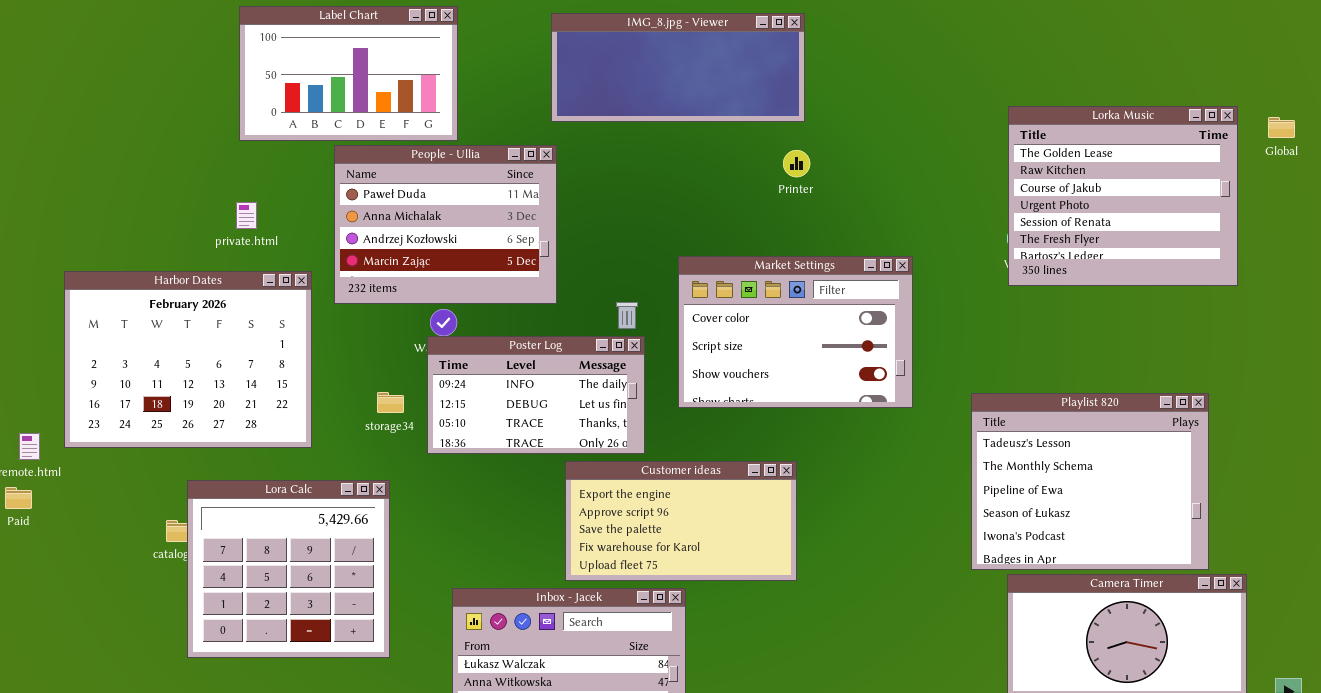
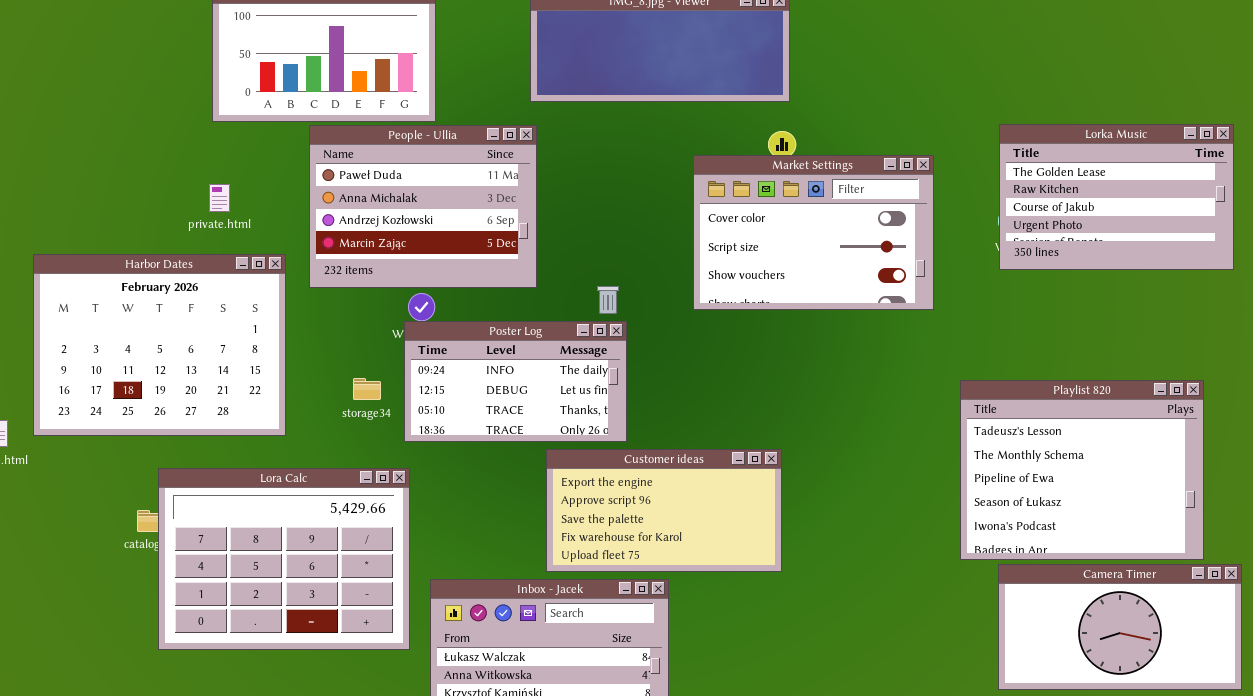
Lorka Music: [1008,106,1238,286] -> [999,124,1234,270], resized
Market Settings: [678,256,913,408] -> [693,155,934,310], moved
Lora Calc: [187,480,390,658] -> [158,468,410,650], resized

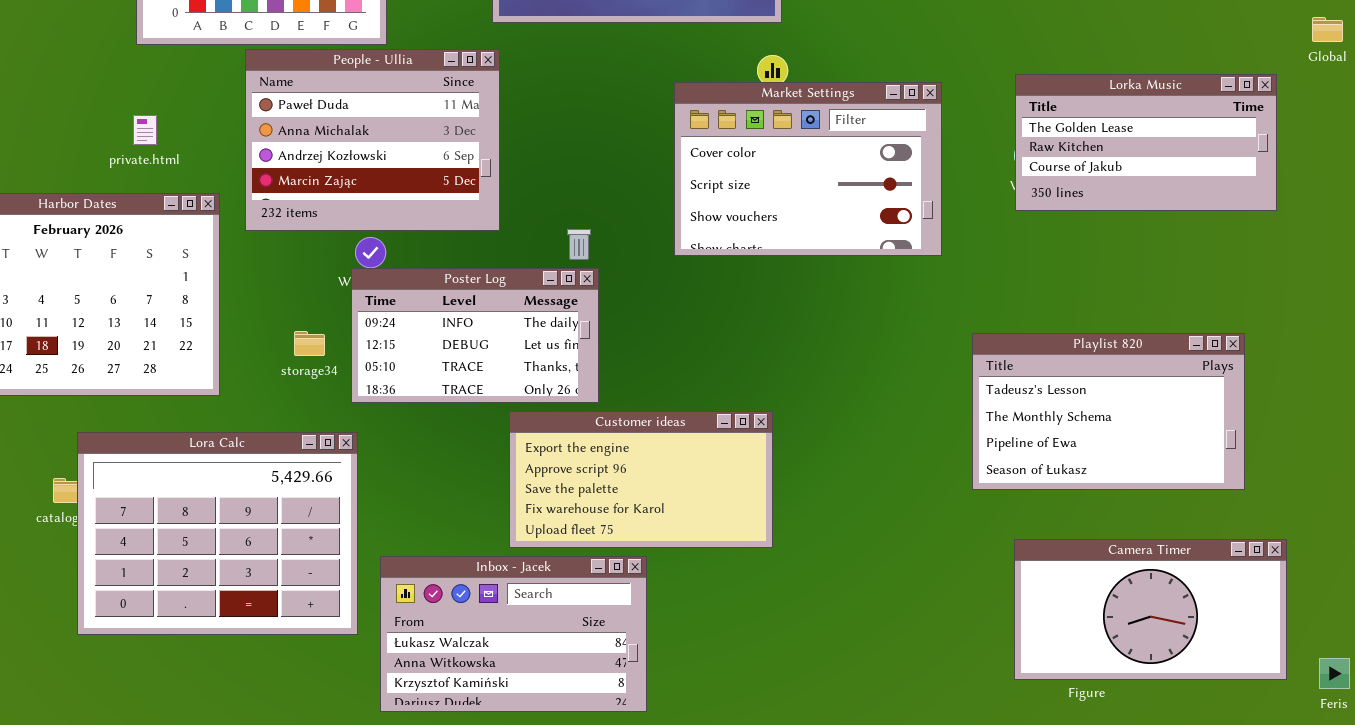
Lorka Music: [999,124,1234,270] -> [1015,74,1277,211], resized
Playlist 820: [960,380,1204,560] -> [972,333,1245,490], resized

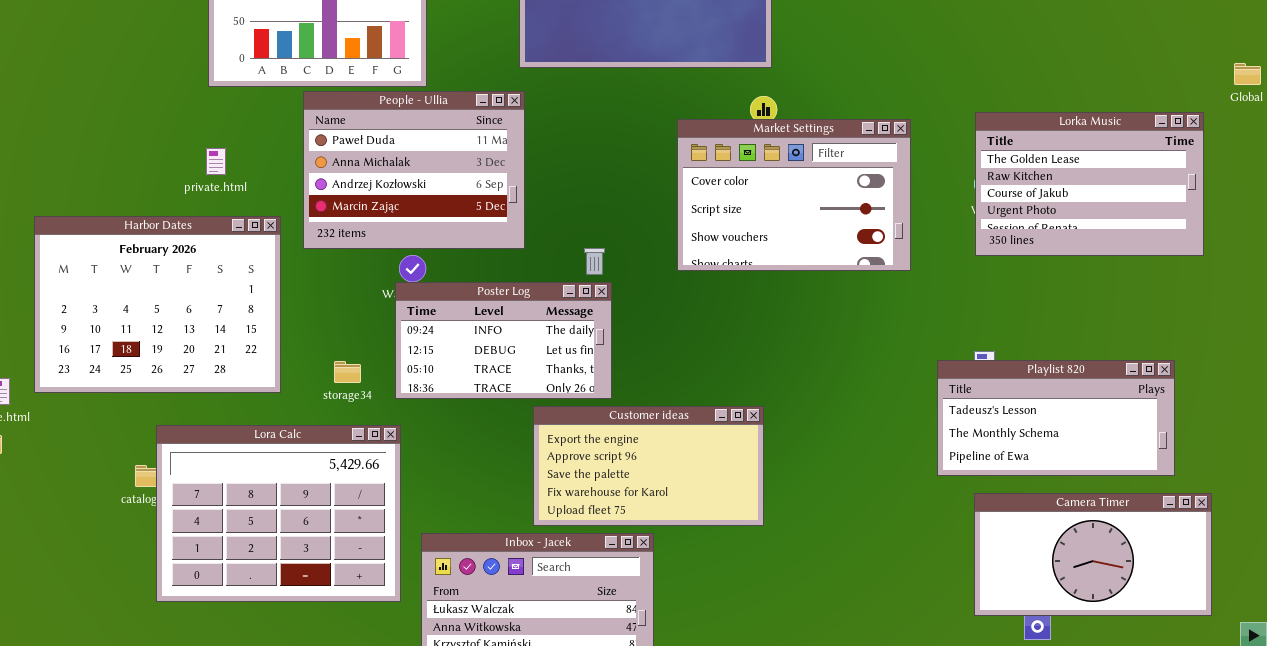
Lorka Music: [1015,74,1277,211] -> [975,112,1204,256], resized
storage34: [294,331,325,356] -> [334,361,361,383], moved
Playlist 820: [972,333,1245,490] -> [937,360,1175,476], resized
Camera Timer: [1014,539,1287,680] -> [974,493,1212,616], moved

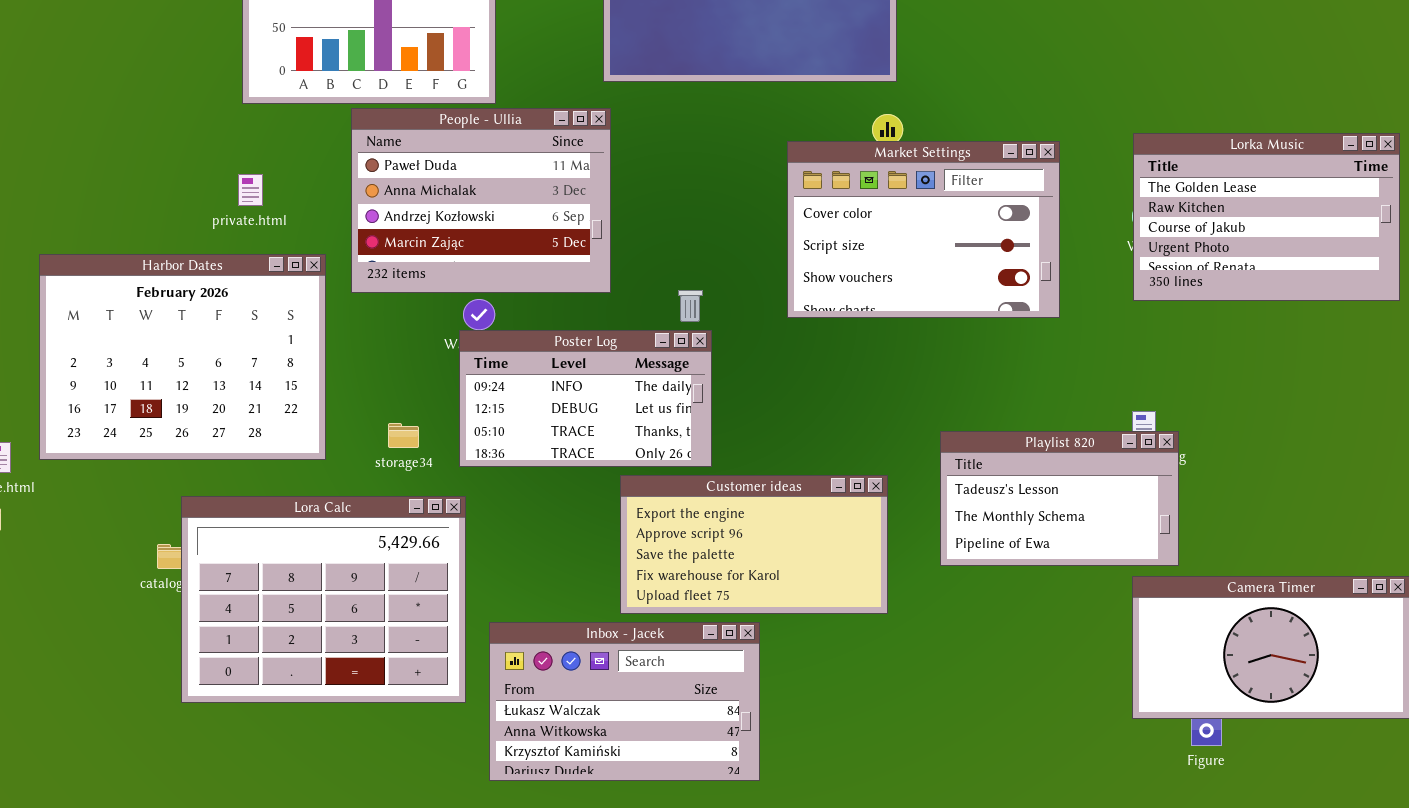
Playlist 820: [937,360,1175,476] -> [940,431,1179,566], moved, resized

